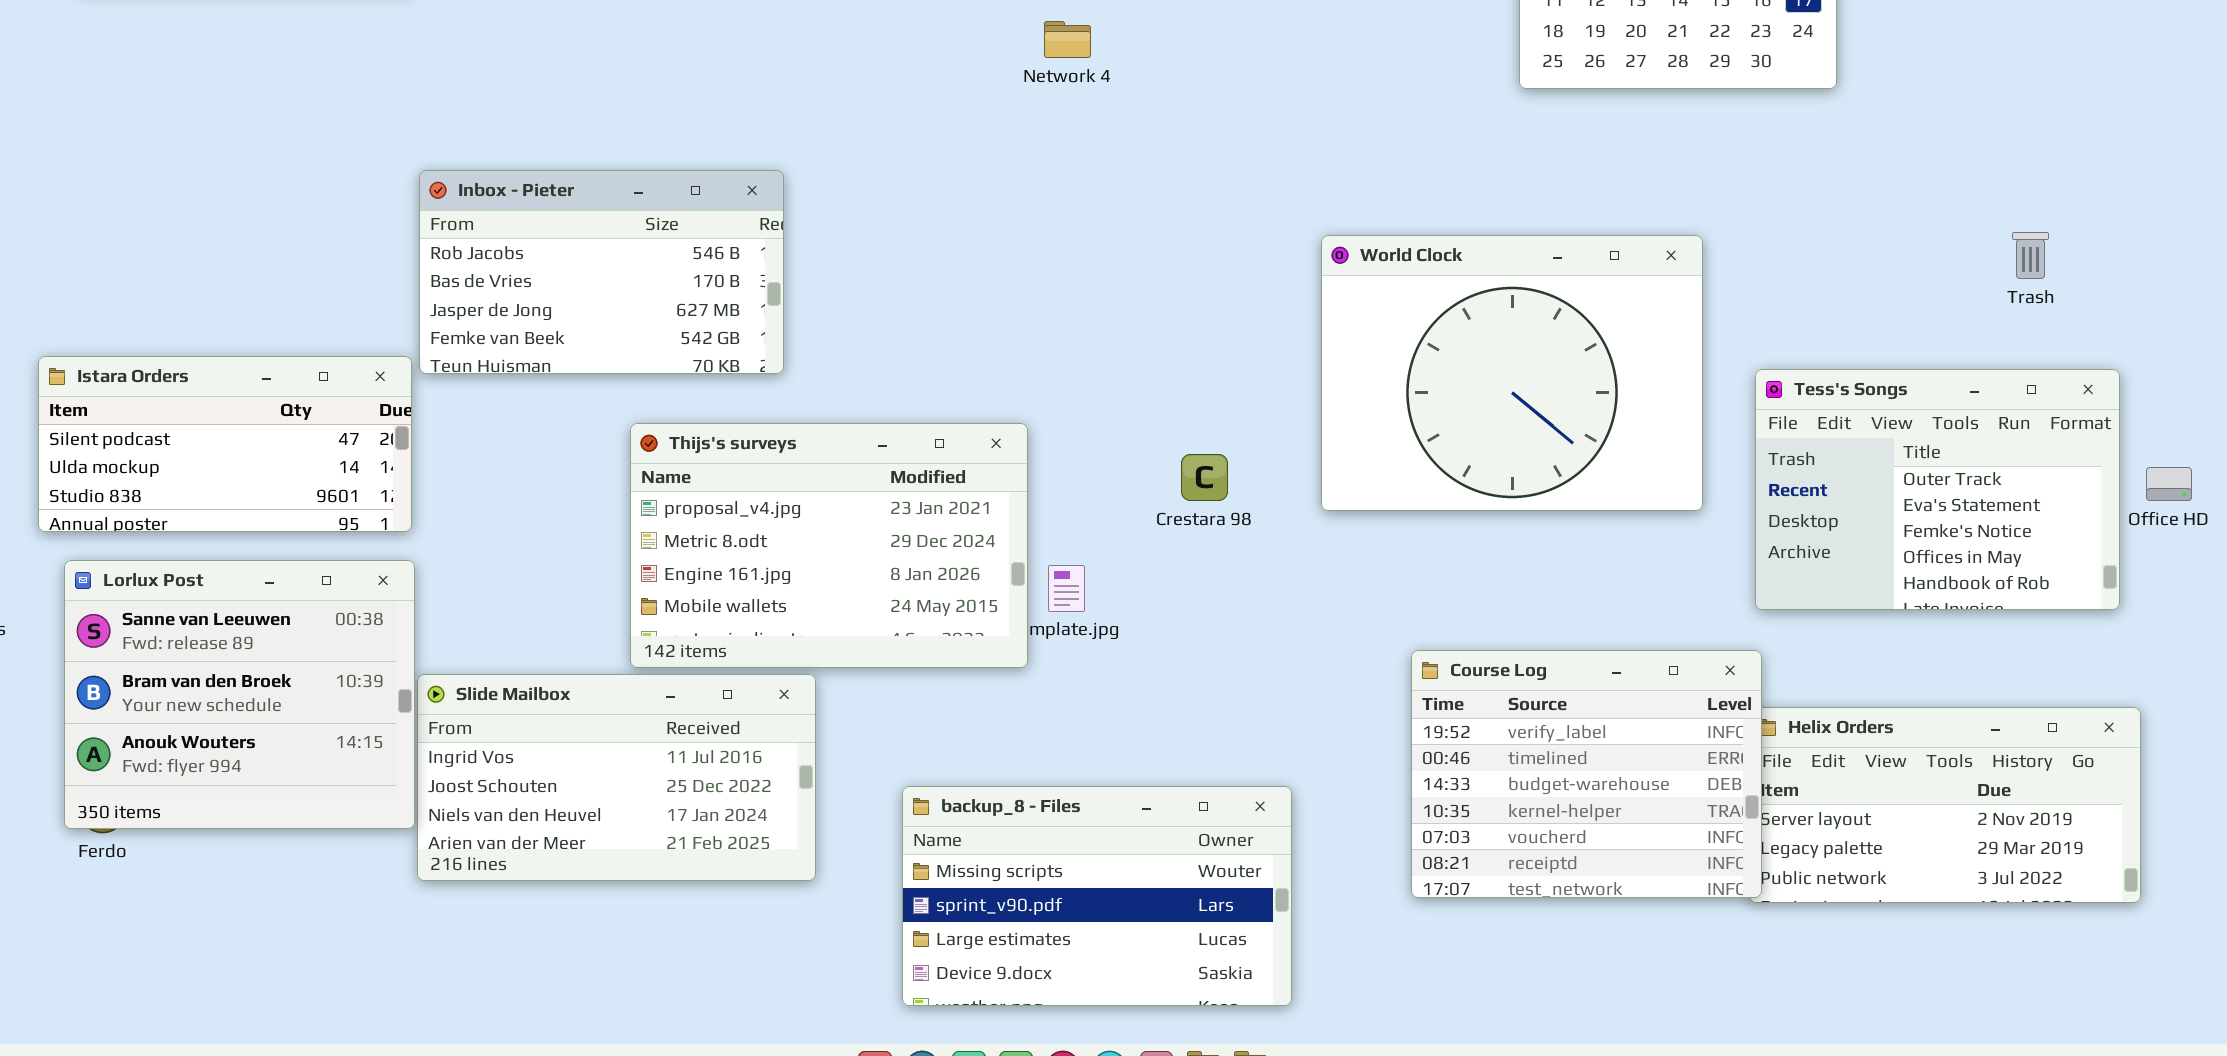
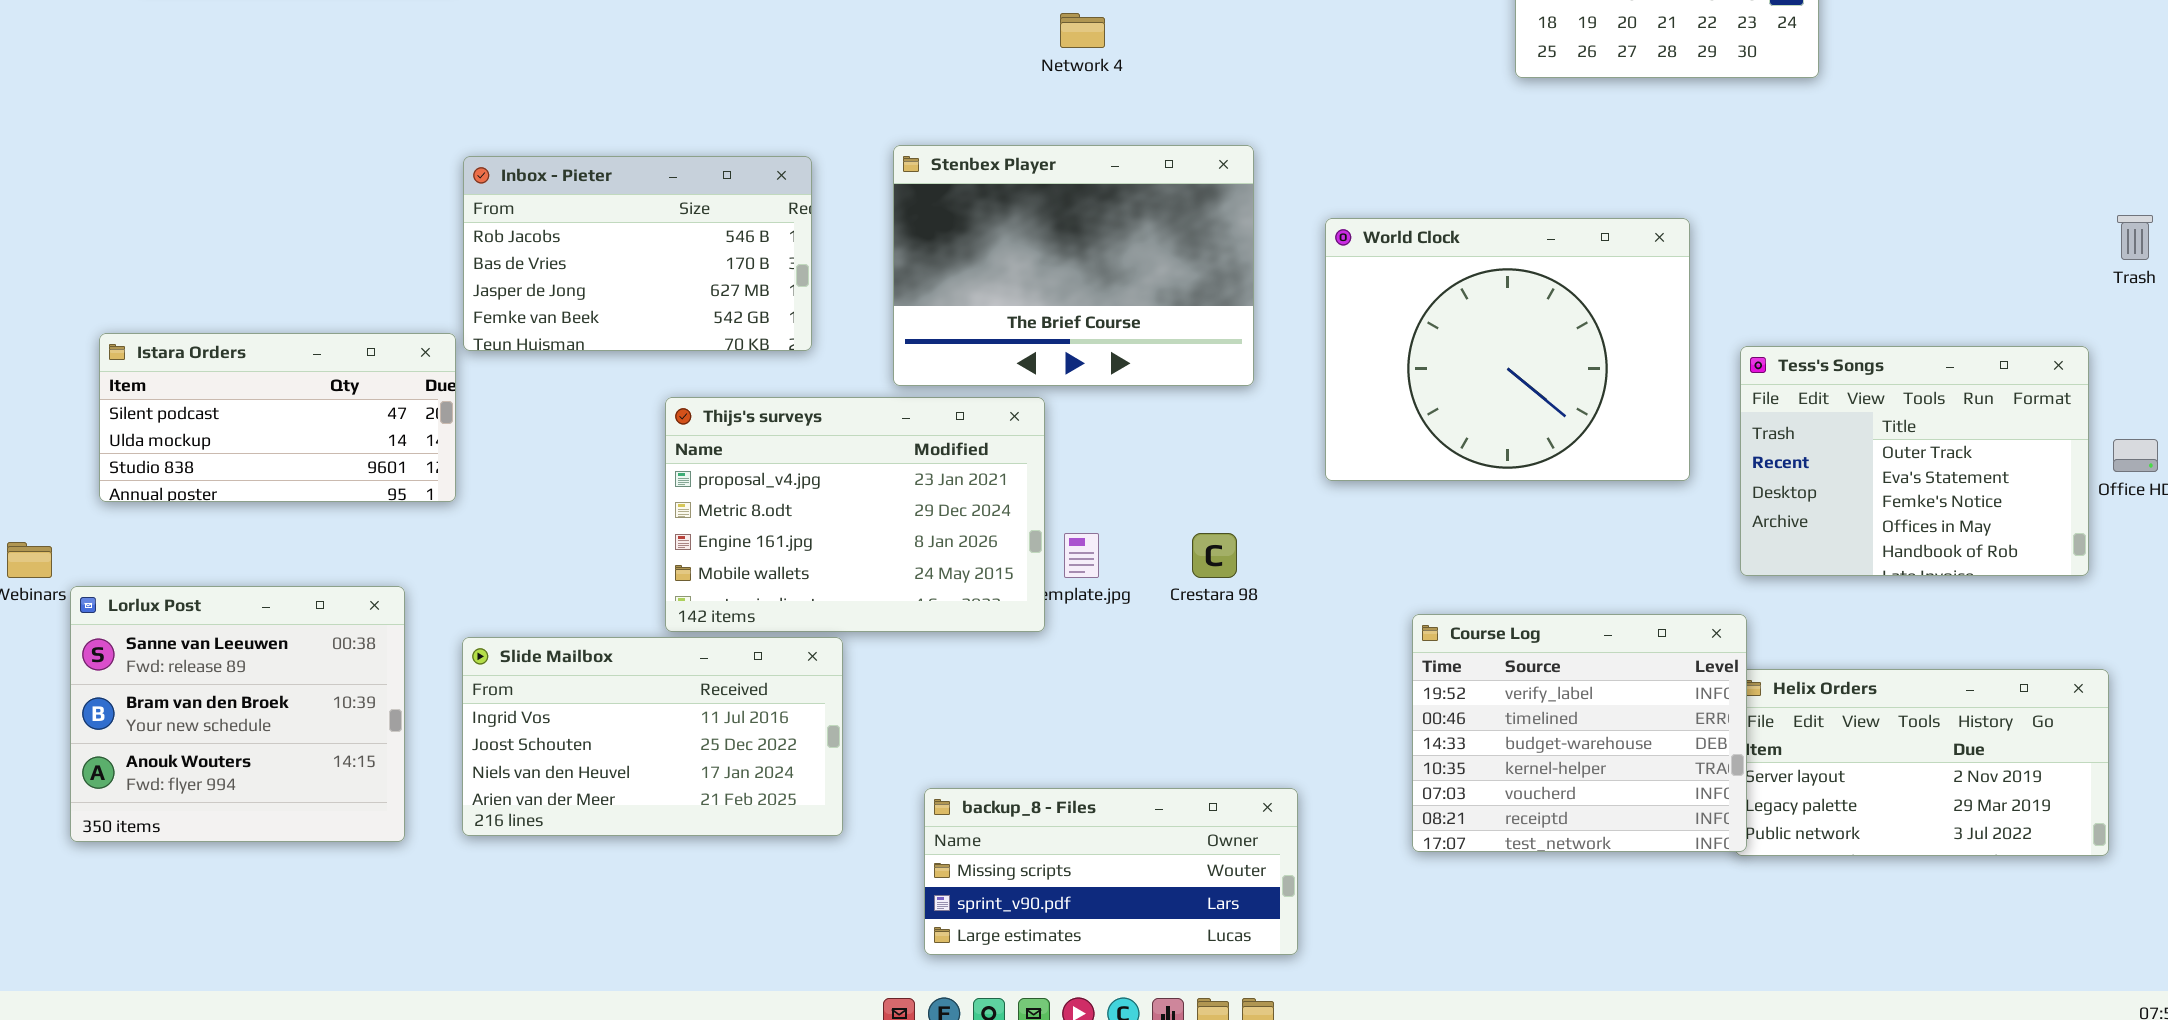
Stenbex Player: none -> [893,145,1254,386], opened
Trash: [2012,232,2049,279] -> [2117,215,2153,260], moved
Crestara 98: [1181,454,1228,501] -> [1192,533,1237,578], moved
Lorlux Post: [64,560,415,829] -> [70,586,405,842], moved
backup_8 - Files: [902,786,1292,1006] -> [924,788,1298,955], resized

